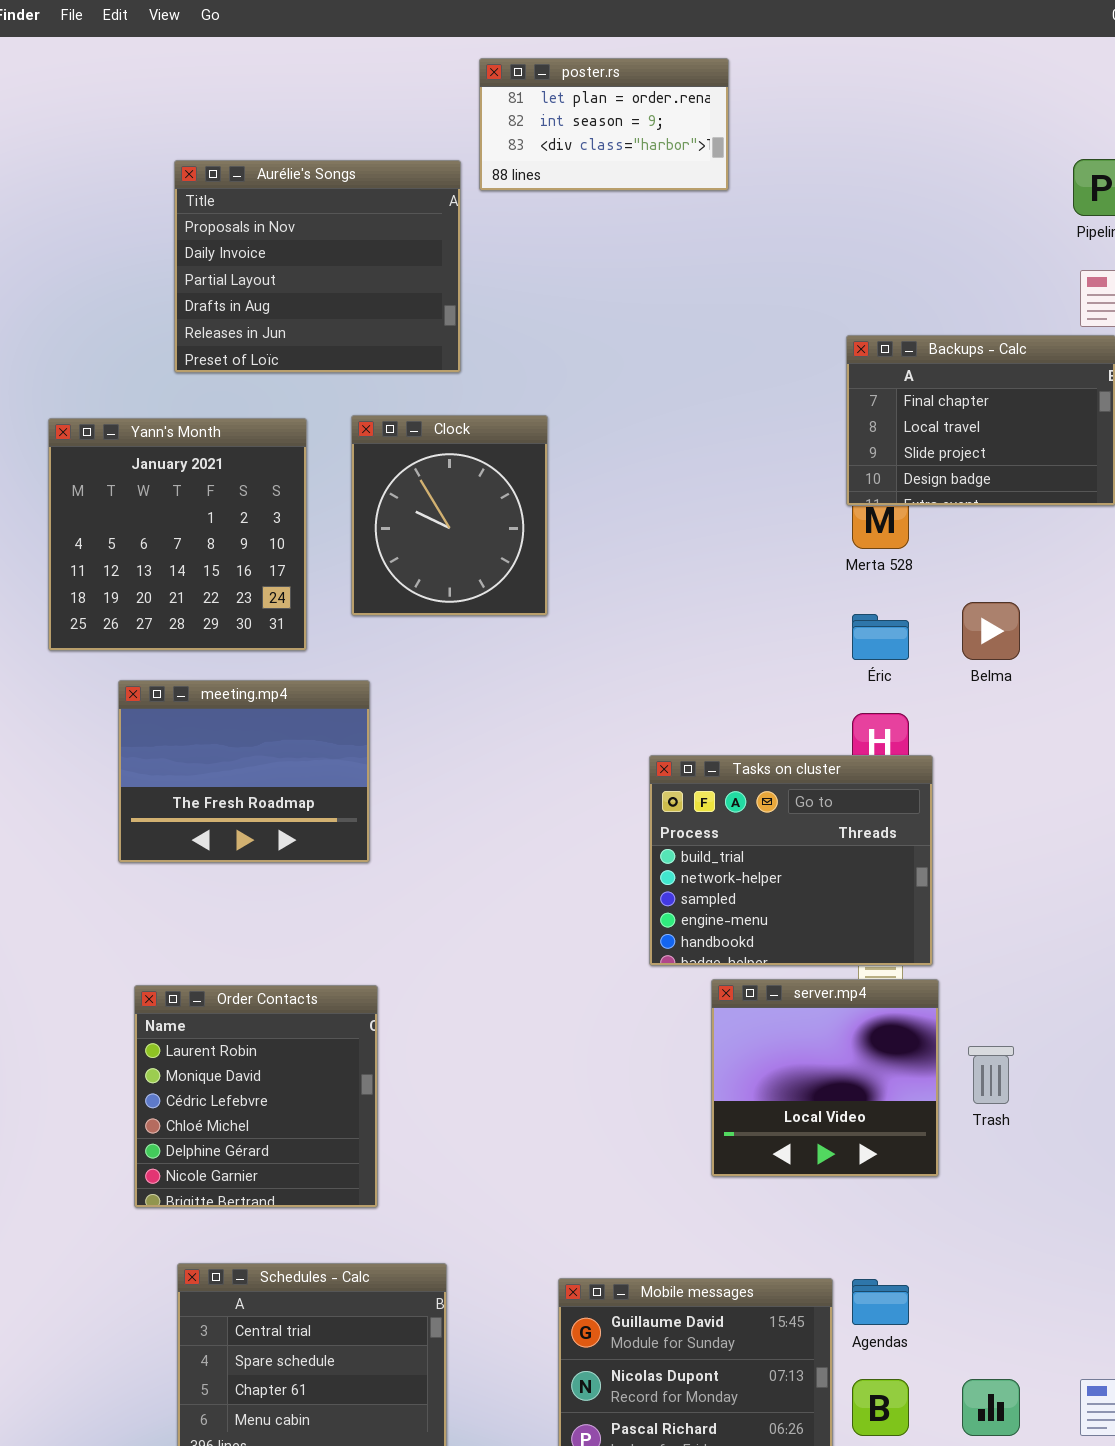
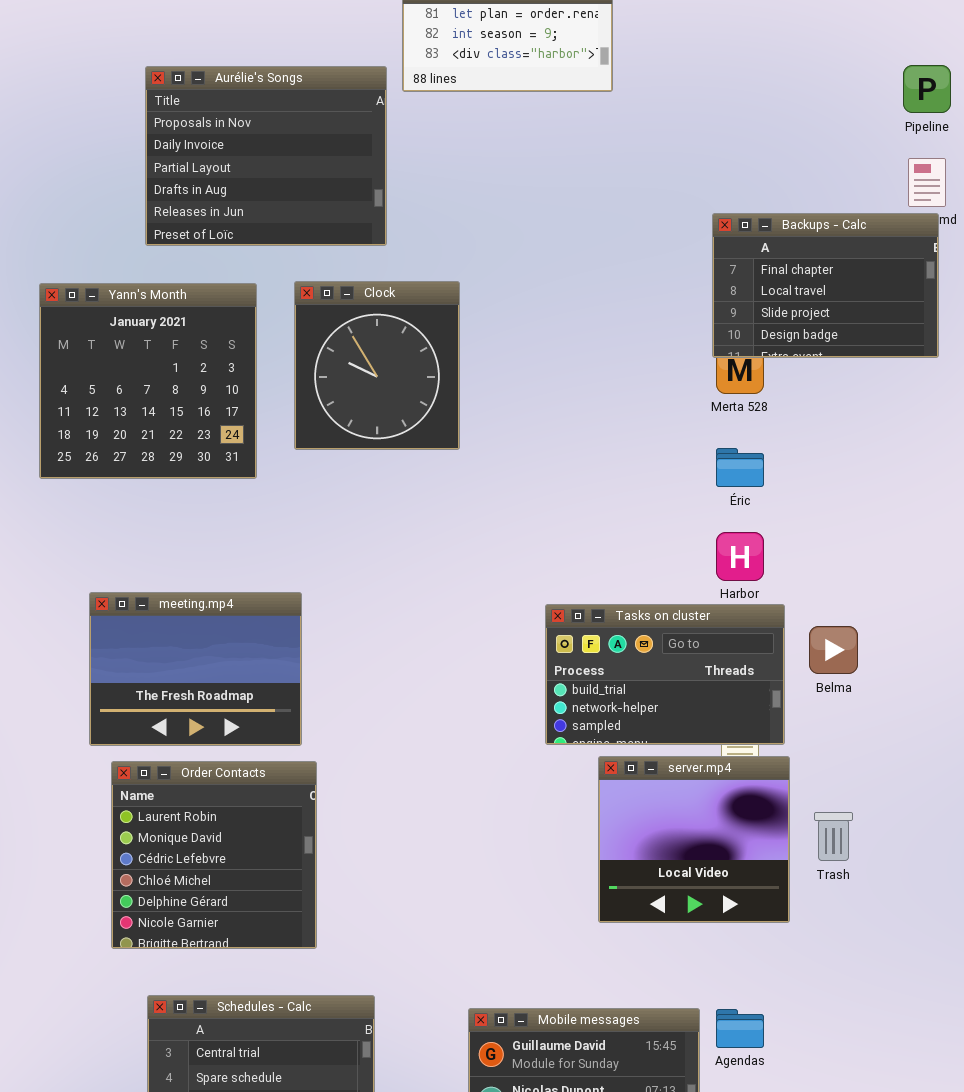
Belma: [962,602,1020,660] -> [809,626,858,674], moved
meeting.mp4: [118,680,370,863] -> [89,592,302,746], moved
Tasks on cluster: [649,755,933,966] -> [545,604,785,745], resized

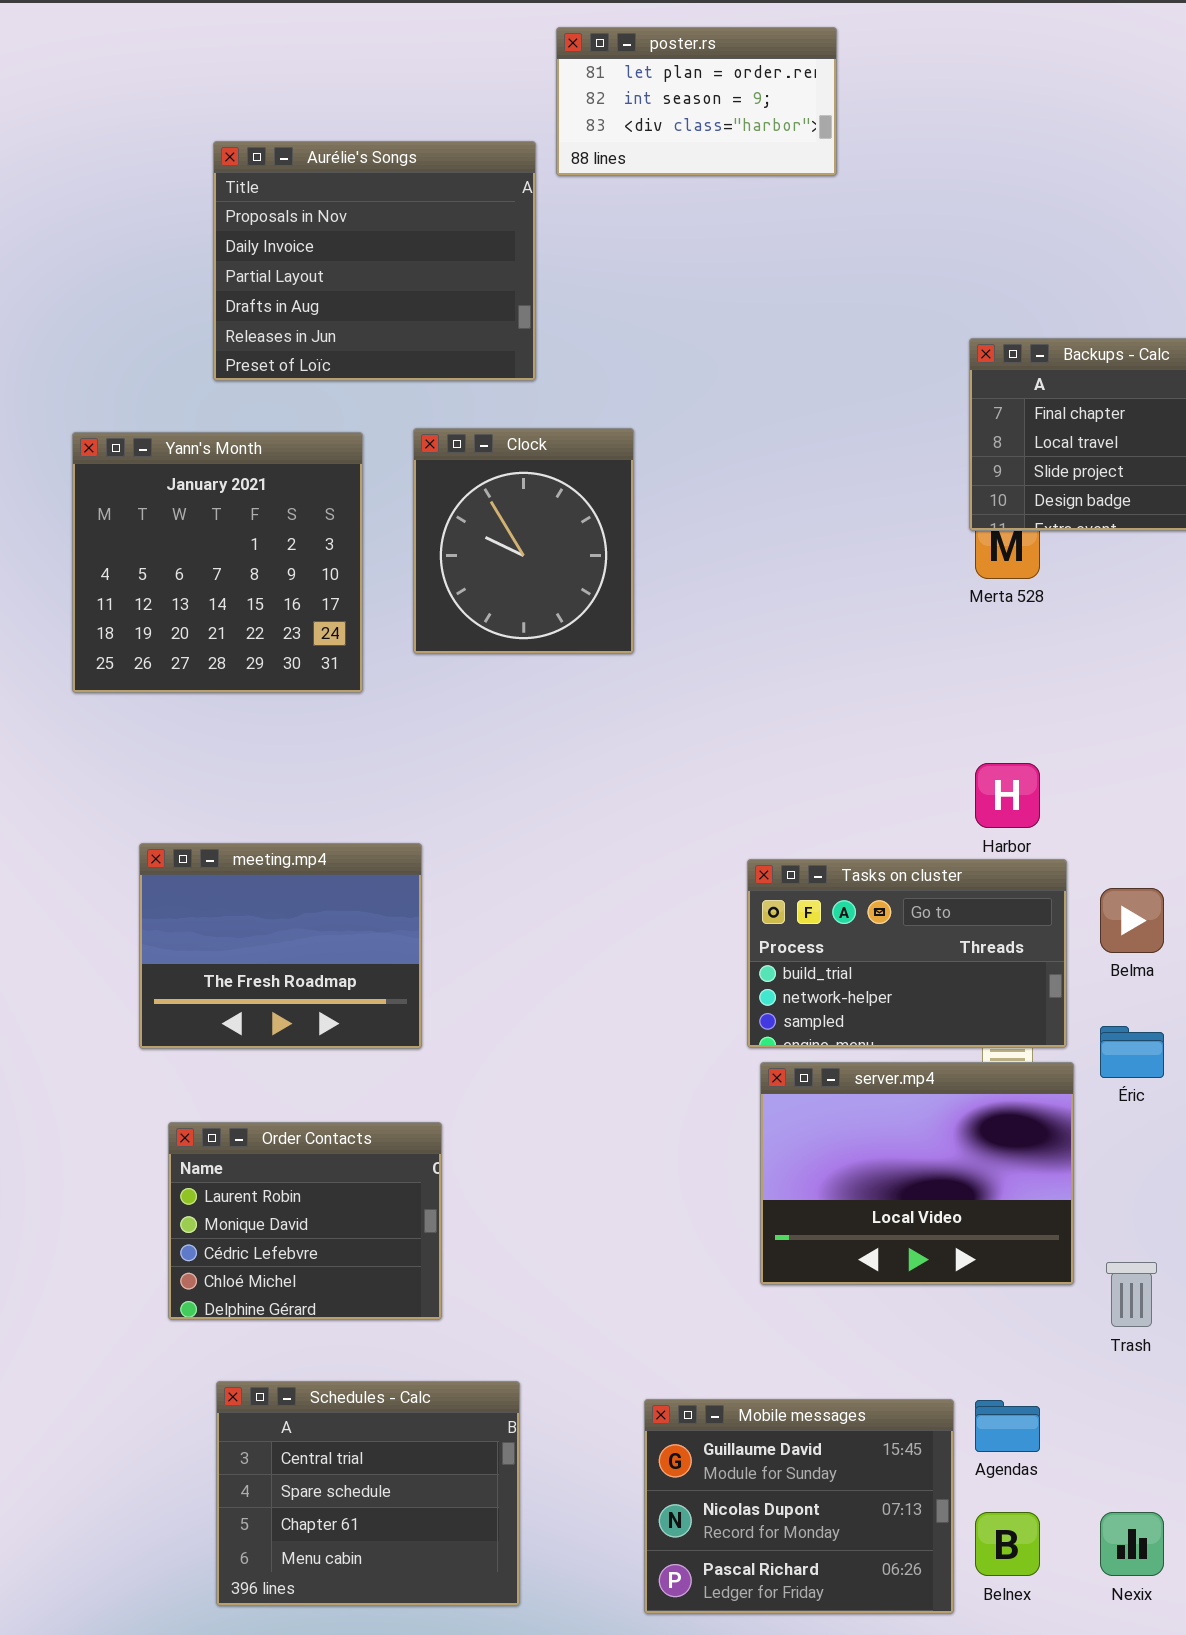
Éric: [716,448,764,487] -> [1100,1026,1164,1078], moved
server.mp4: [598,756,790,923] -> [760,1062,1074,1285], resized
Order Contacts: [111,761,317,949] -> [168,1122,442,1320], resized
Trash: [814,812,853,861] -> [1106,1262,1157,1327], moved

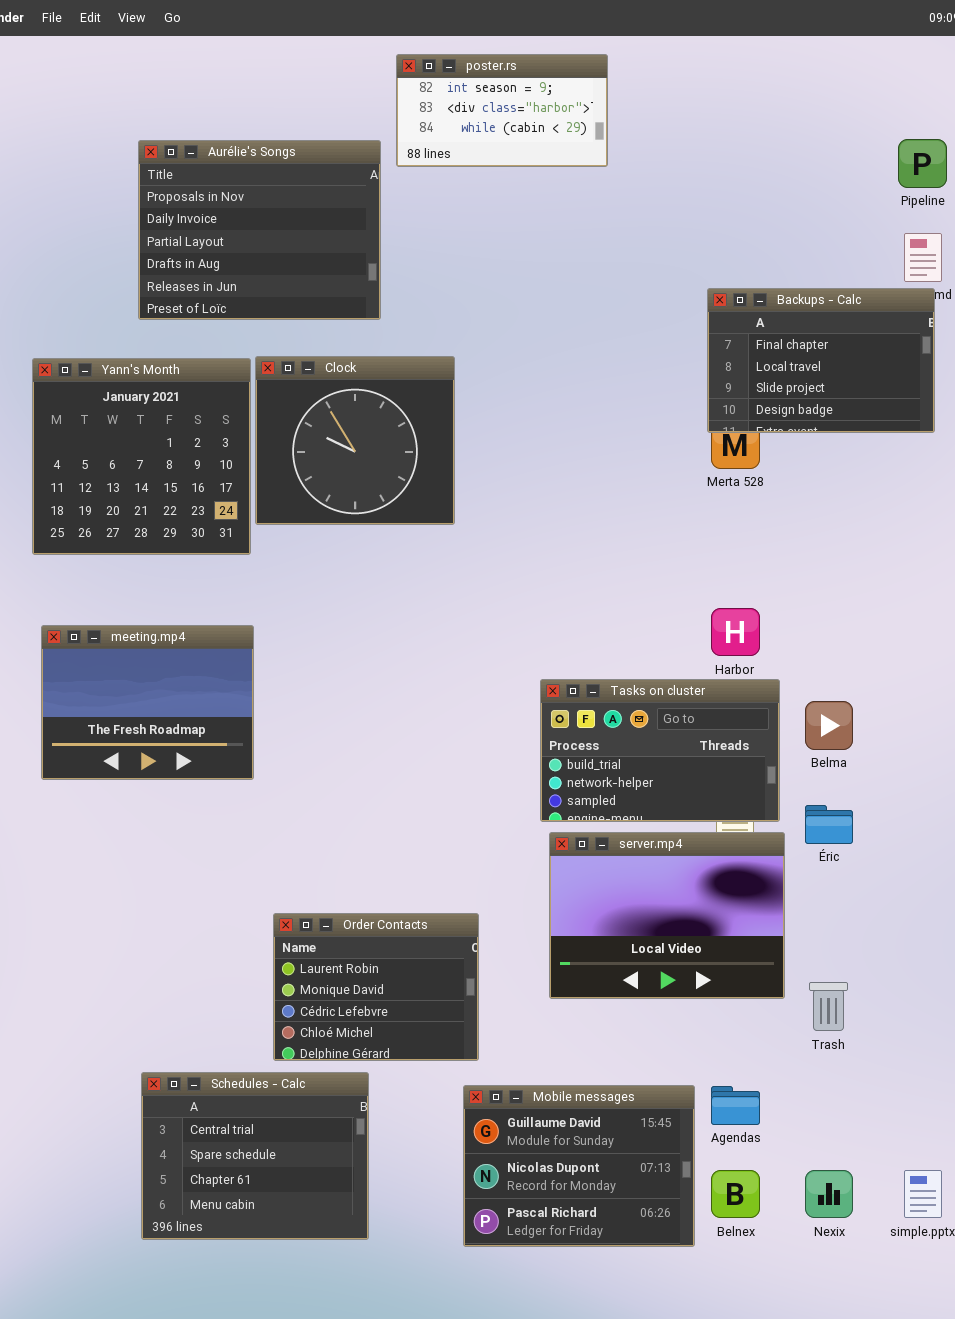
poster.rs: [556,27,837,176] -> [396,54,608,167], scrolled down 1 row
Clock: [413,428,634,654] -> [255,356,455,525], resized
meeting.mp4: [139,843,422,1049] -> [41,625,254,780], moved
Order Contacts: [168,1122,442,1320] -> [273,913,479,1061], moved

